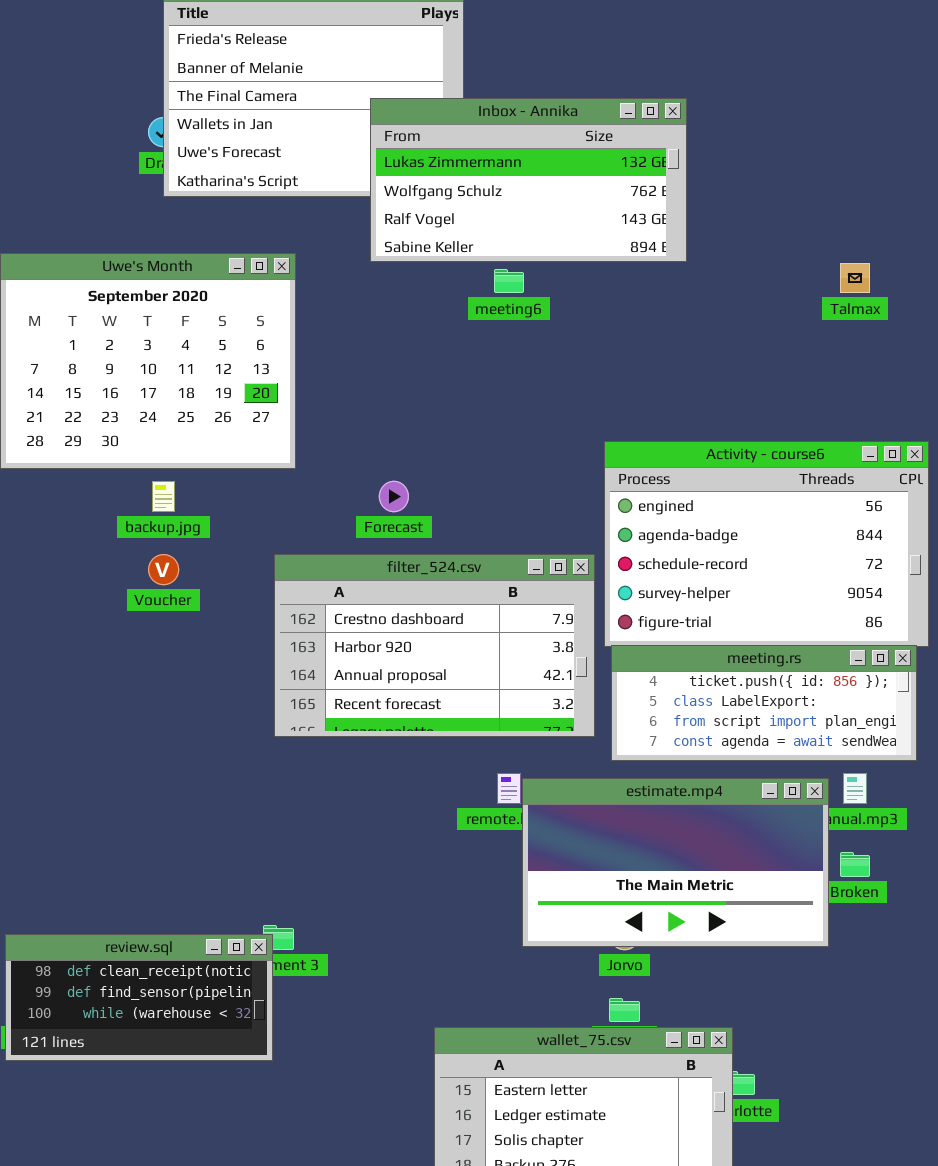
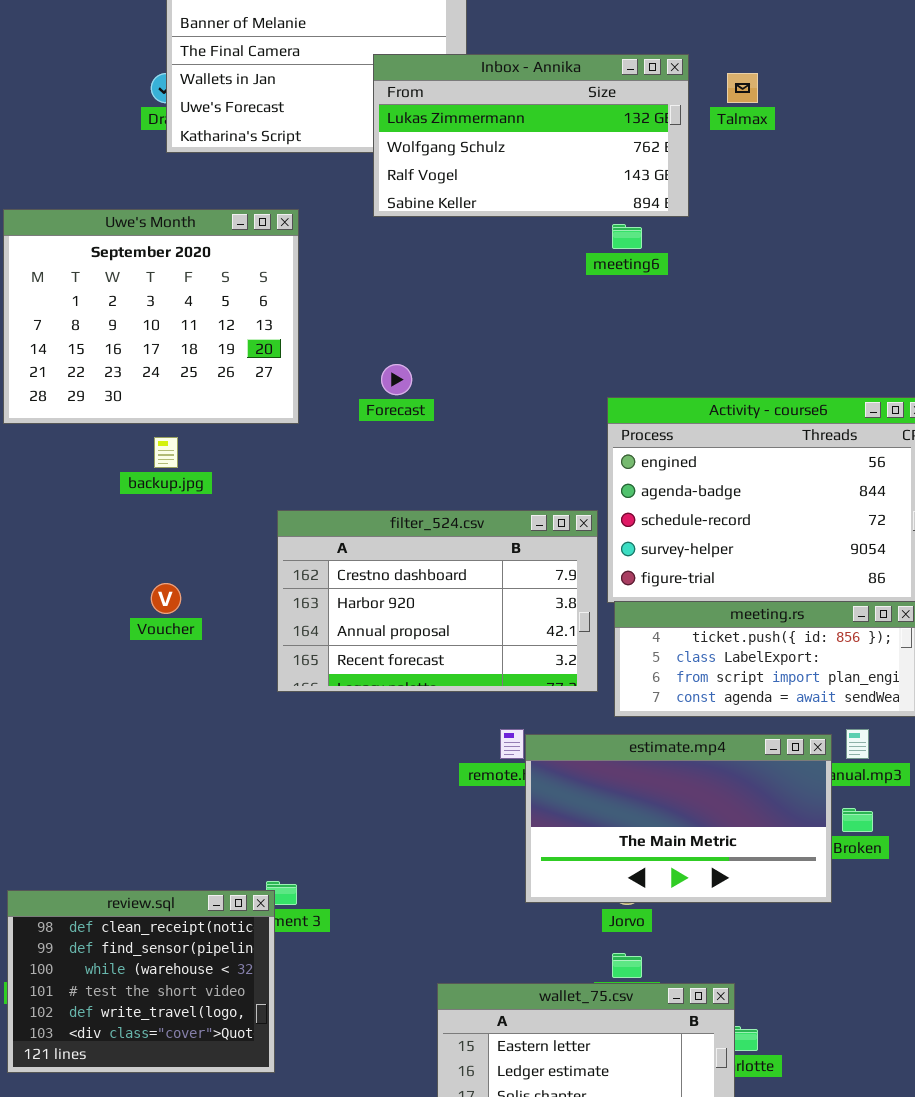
Talmax: [840,263,870,293] -> [727,73,758,103], moved
meeting6: [494,269,524,293] -> [612,224,642,249], moved
Forecast: [379,481,409,512] -> [381,364,412,395], moved
Voucher: [148,554,179,585] -> [151,583,181,614], moved
review.sql: [5,934,273,1061] -> [7,890,275,1073], resized

